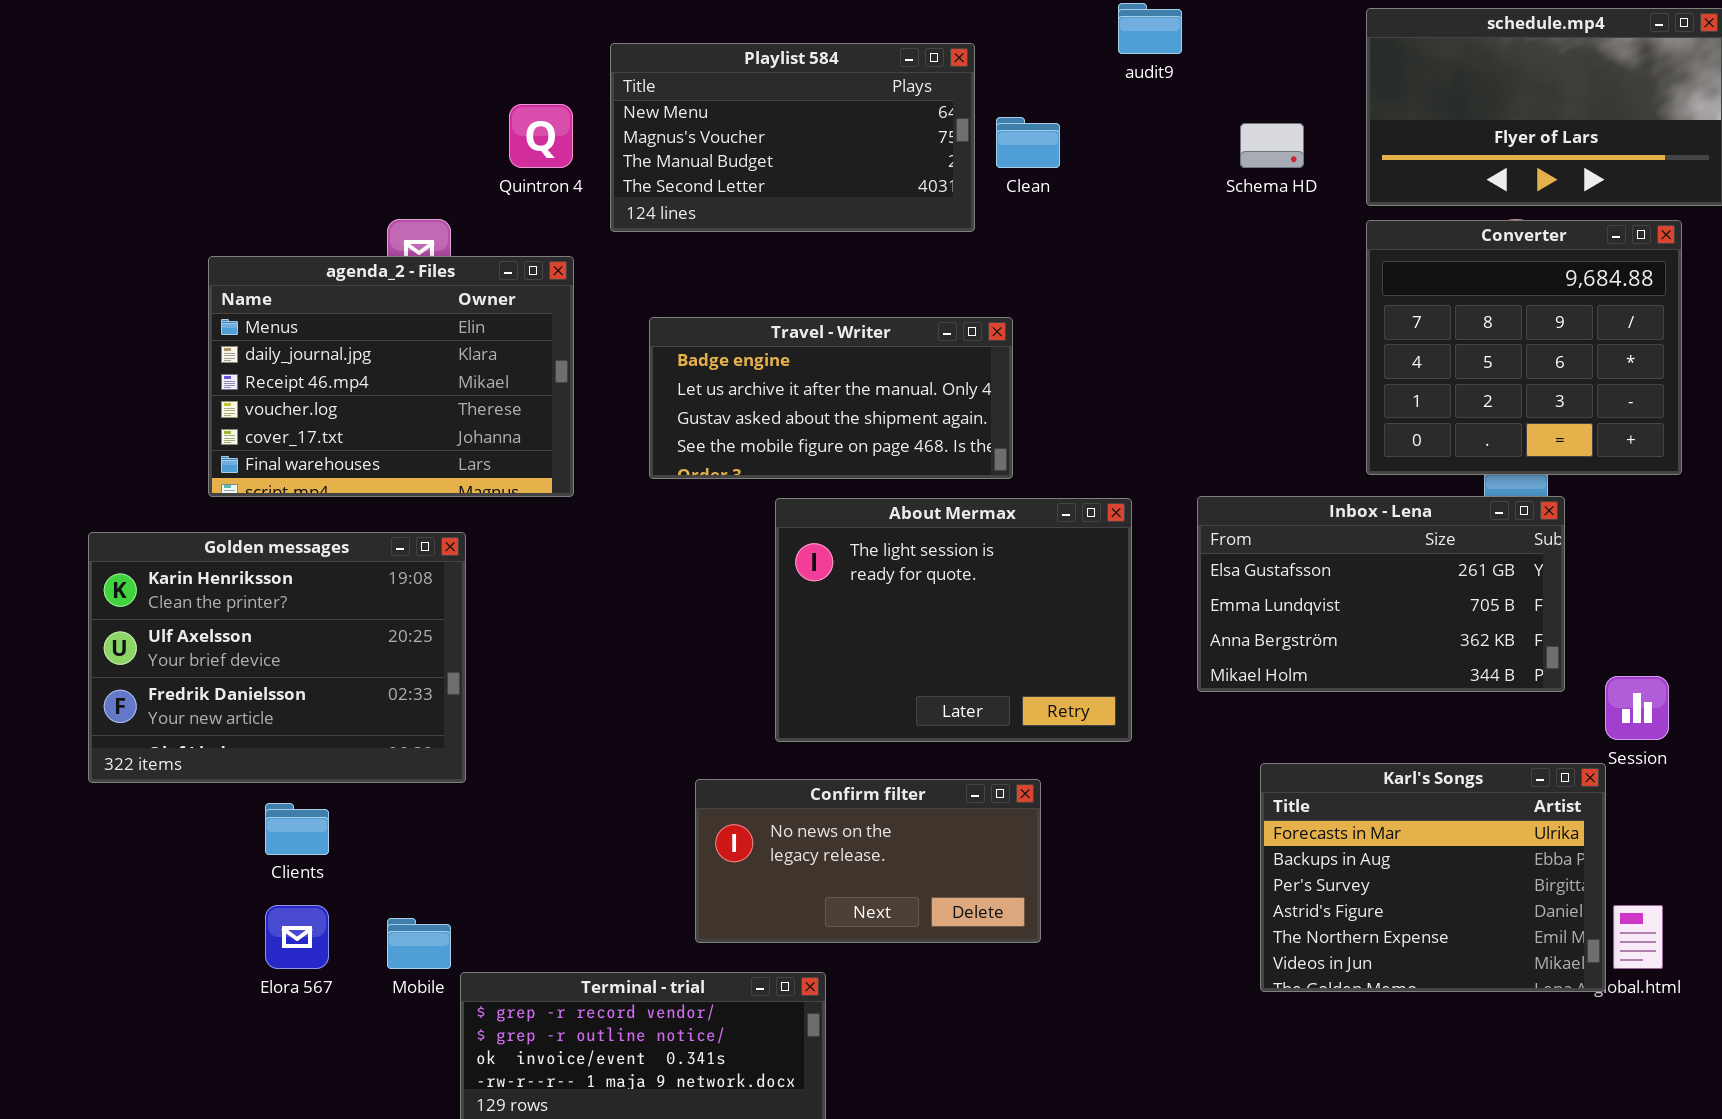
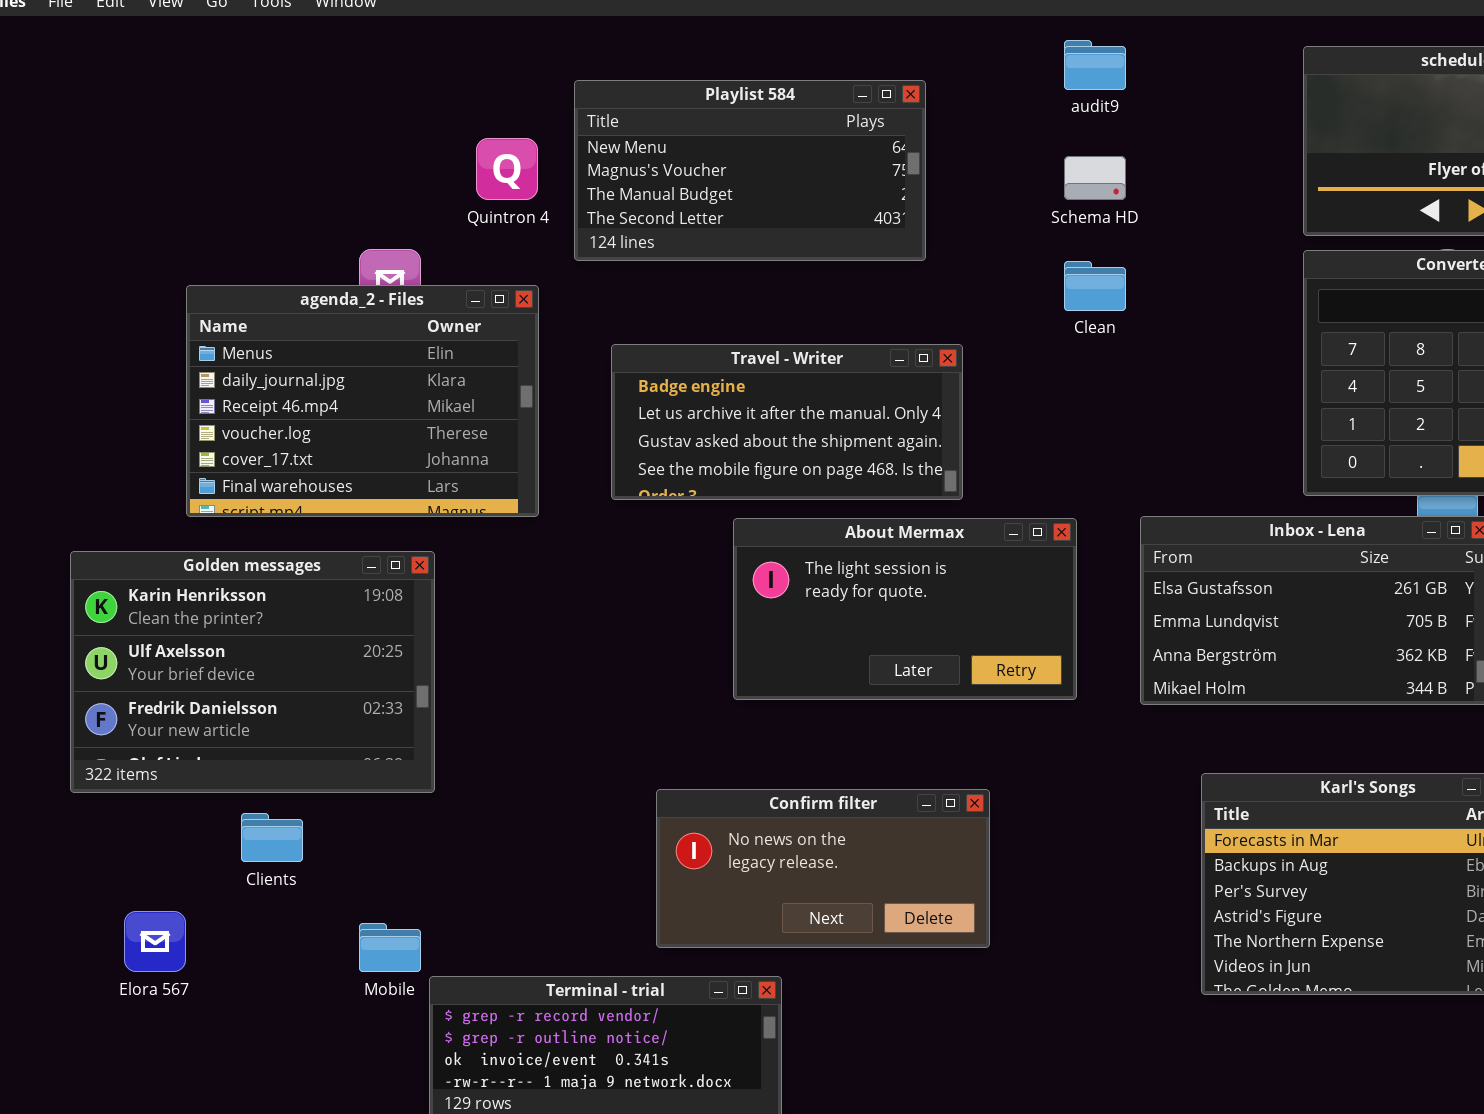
Clean: [996,117,1060,168] -> [1064,261,1126,311], moved
Schema HD: [1240,123,1304,168] -> [1064,156,1126,200], moved
About Mermax: [775,498,1132,742] -> [733,518,1077,700], resized
Elora 567: [265,905,329,969] -> [124,911,186,972], moved

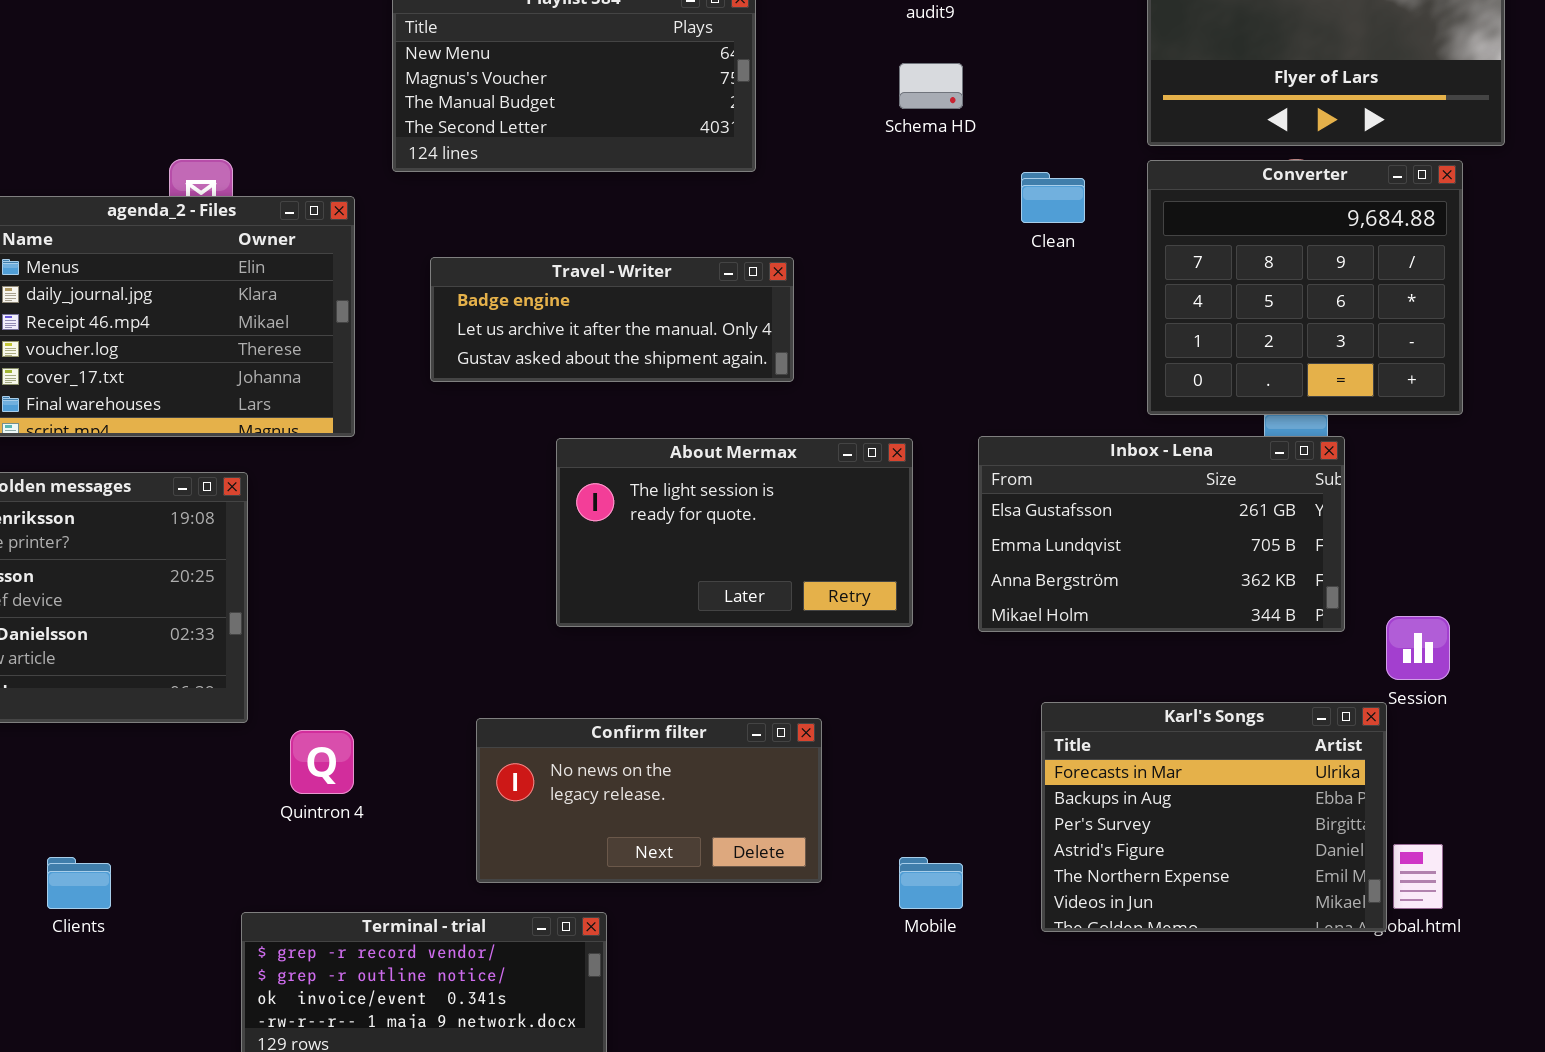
Quintron 4: [476,138,538,200] -> [290,730,354,794], moved
Clean: [1064,261,1126,311] -> [1021,172,1085,223], moved
Travel - Writer: [611,344,963,500] -> [430,257,794,382], resized
Clients: [241,813,303,862] -> [47,857,111,909], moved
Mobile: [359,923,421,972] -> [899,857,963,909], moved

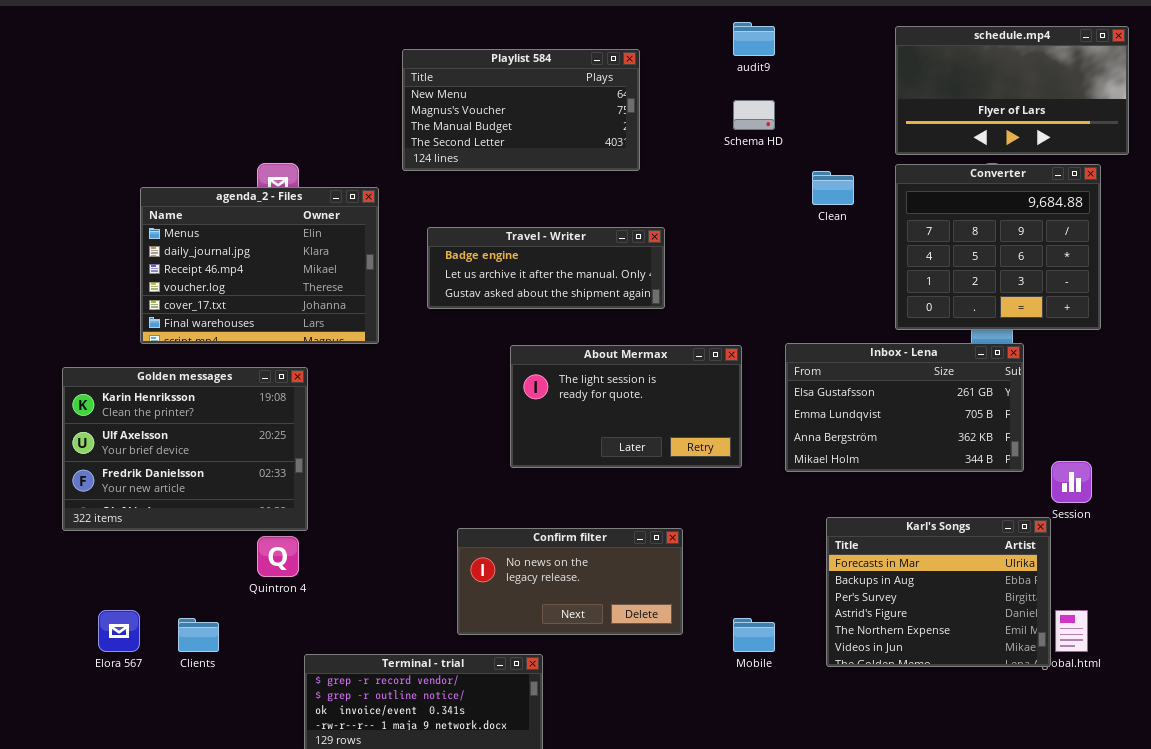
Quintron 4: [290,730,354,794] -> [257,536,299,577], moved

